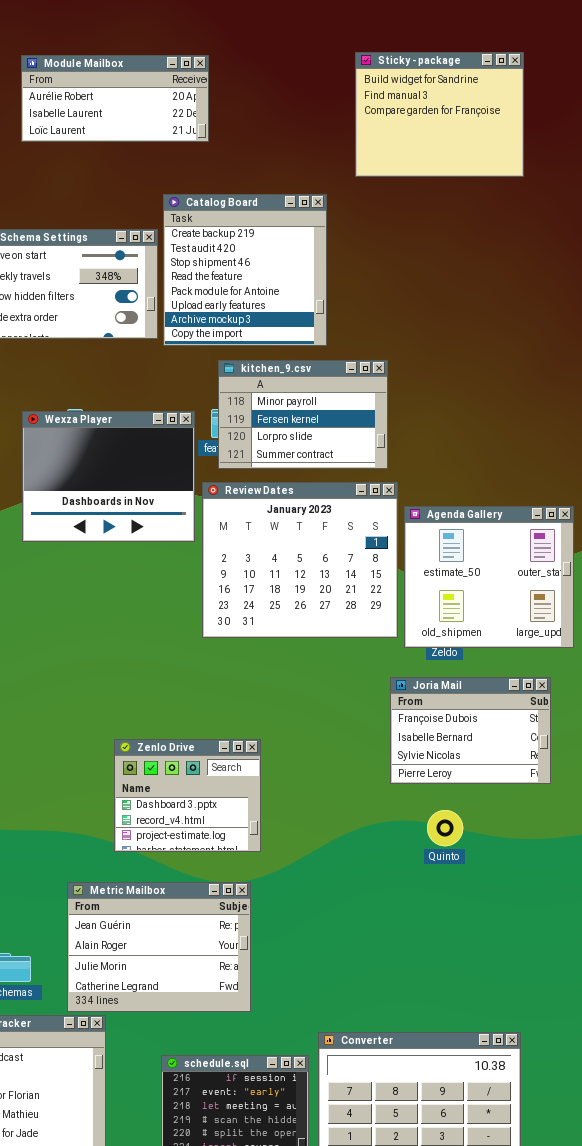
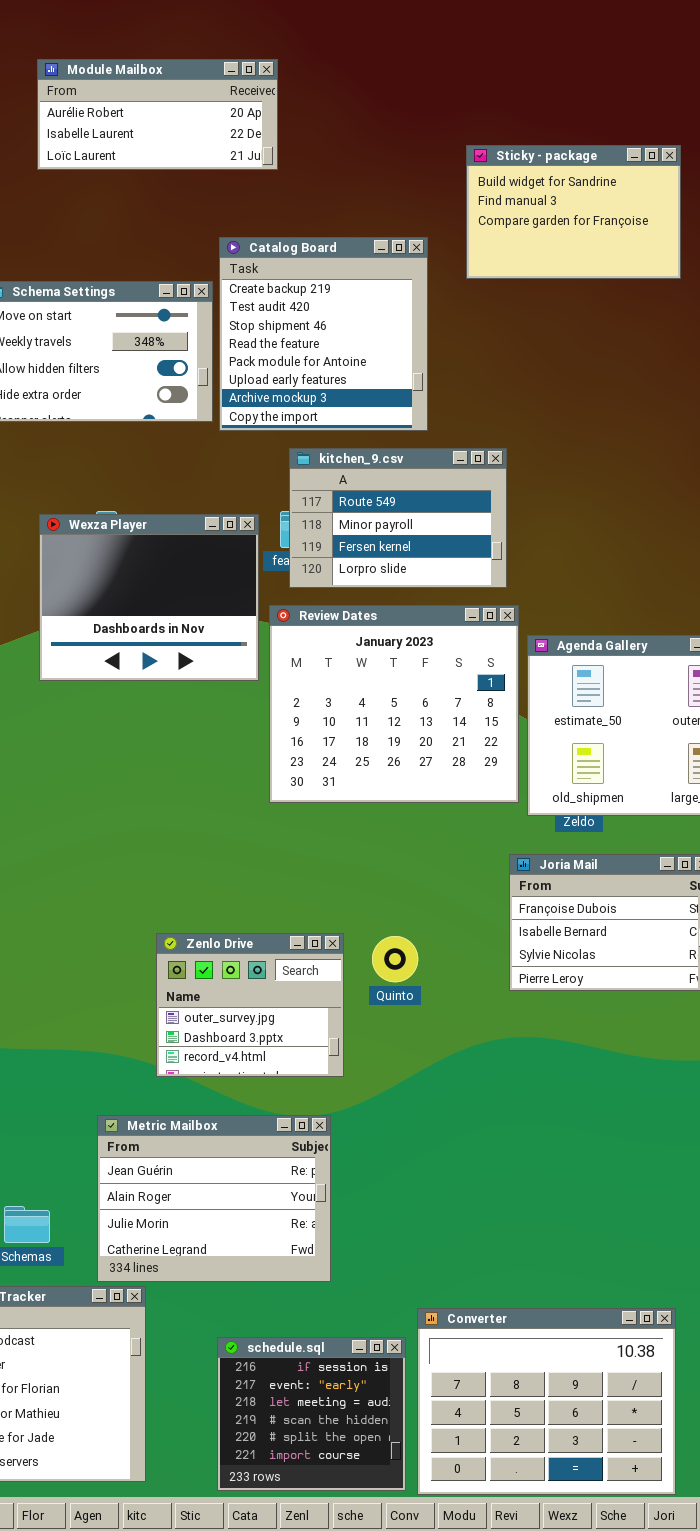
Sticky - package: [355,52,524,177] -> [466,145,681,279], moved, resized
kitchen_9.csv: [218,360,388,469] -> [289,448,507,588], scrolled up 1 row
Zenlo Drive: [114,739,261,852] -> [156,933,344,1077], scrolled up 1 row
Quinto: [427,810,463,846] -> [372,936,418,982], moved

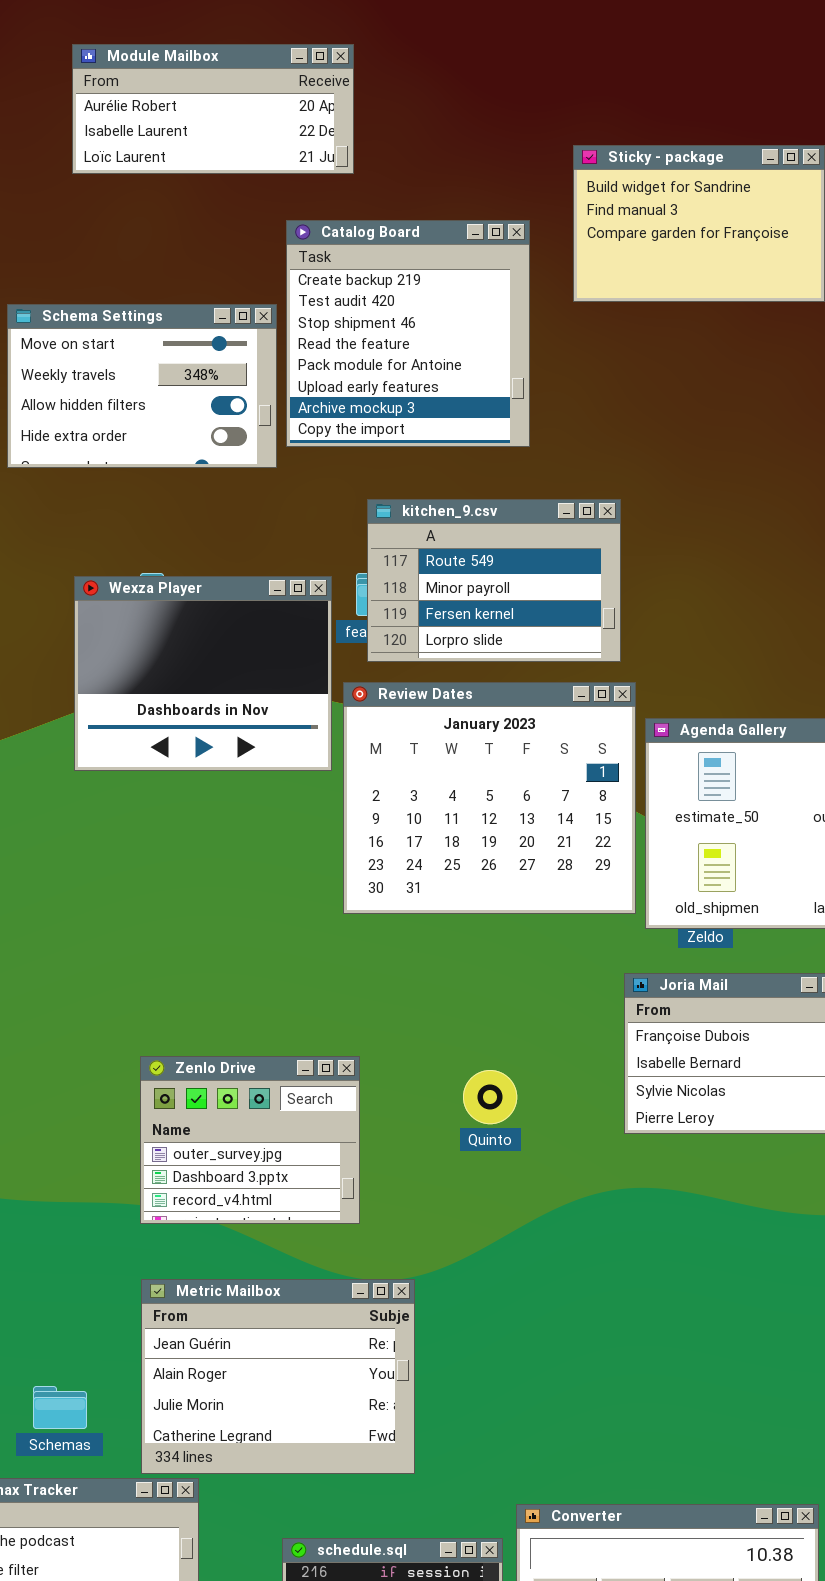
Catalog Board: [219,237,428,431] -> [286,220,530,447], moved
Zenlo Drive: [156,933,344,1077] -> [140,1056,360,1224], moved

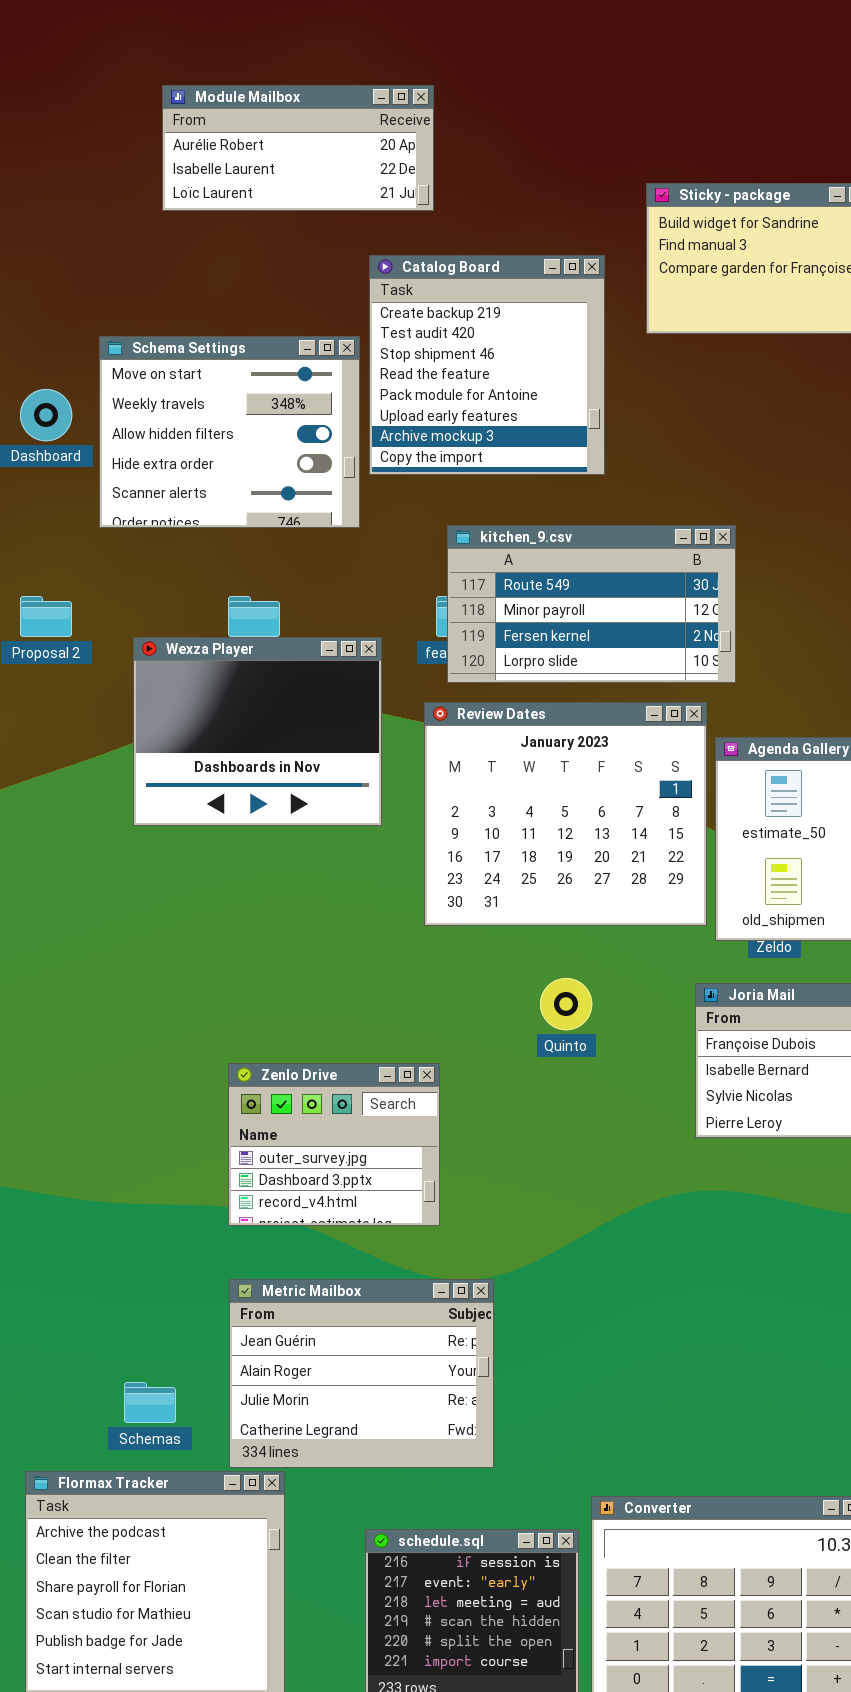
Schema Settings: [7,304,277,468] -> [99,336,360,528], resized
kitchen_9.csv: [367,499,621,662] -> [447,525,736,683], resized
Wexza Player: [74,576,332,771] -> [133,637,382,826], moved
Quinto: [463,1070,517,1124] -> [540,978,592,1030], moved

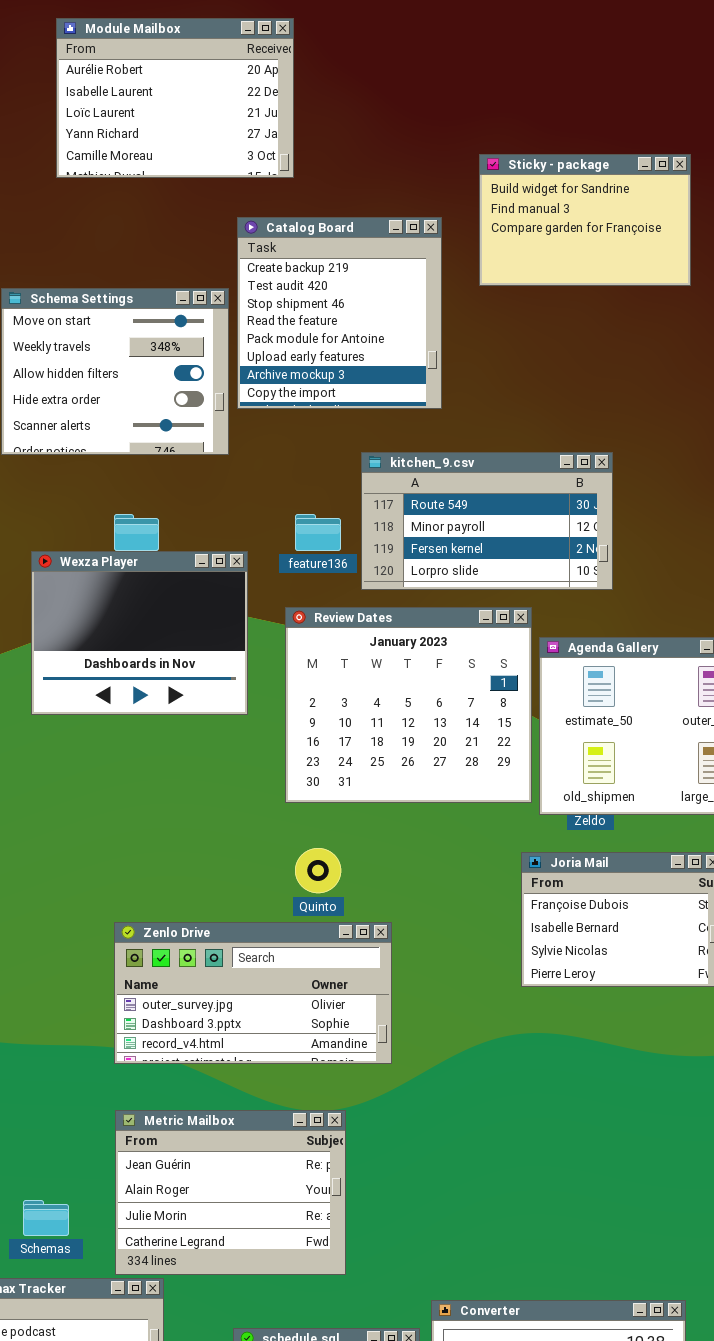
Module Mailbox: [162,85,434,211] -> [56,18,294,178], resized
kitchen_9.csv: [447,525,736,683] -> [361,452,613,590], moved
Quinto: [540,978,592,1030] -> [295,848,341,893], moved
Zenlo Drive: [228,1063,440,1226] -> [114,922,392,1064], resized

